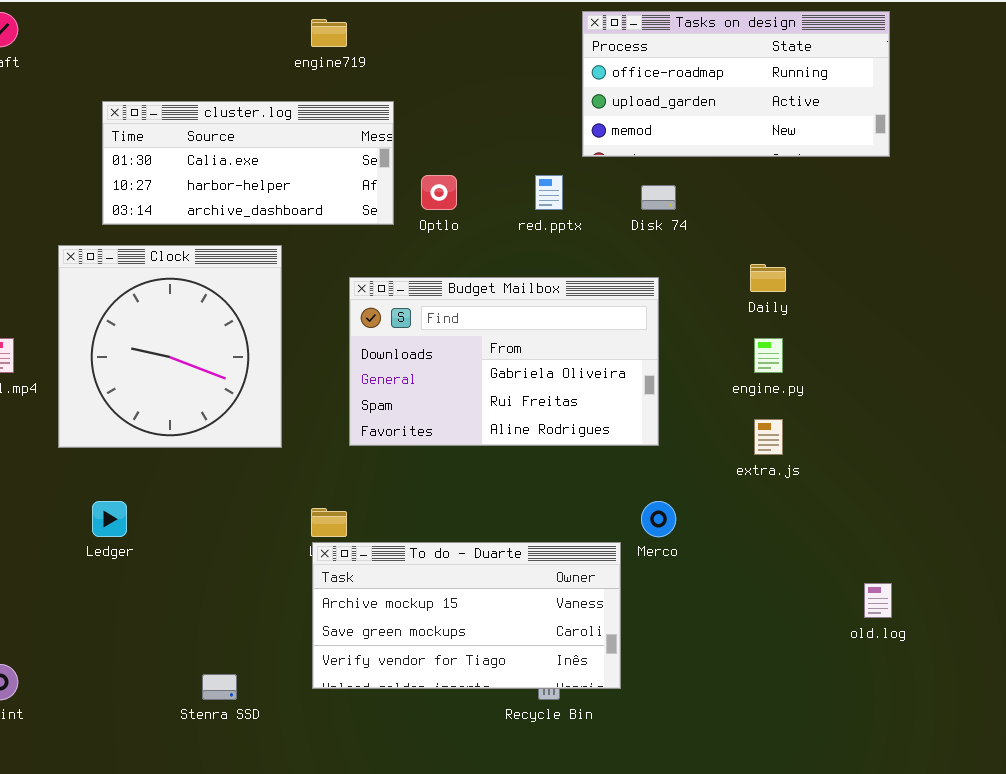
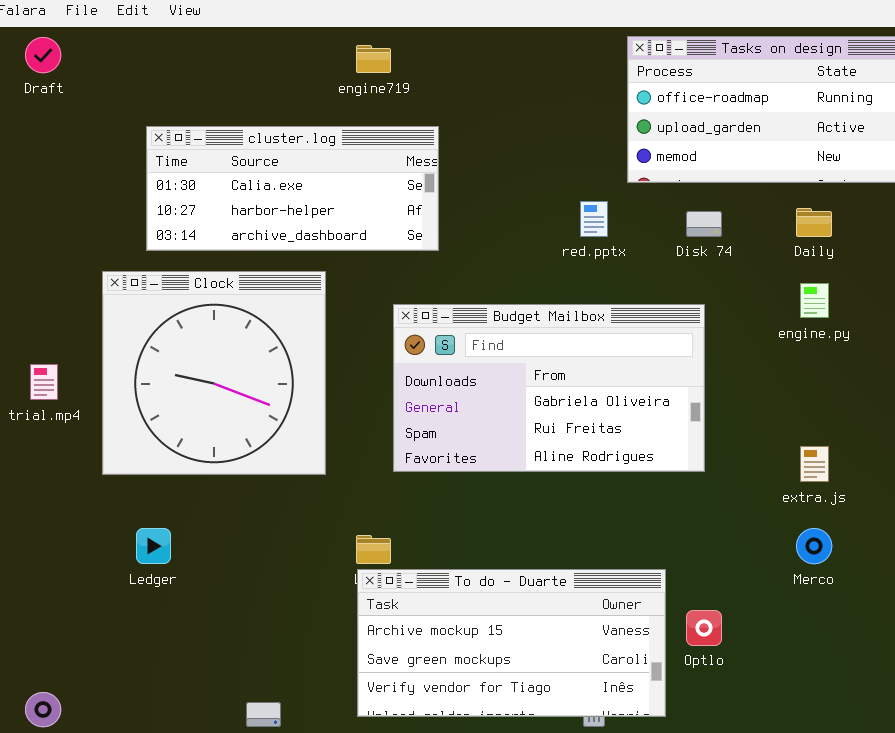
Optlo: [421,175,457,210] -> [686,610,722,646], moved
Daily: [750,264,786,292] -> [796,208,832,237], moved
engine.py: [754,338,783,373] -> [800,283,829,318], moved
Merco: [641,501,676,537] -> [796,528,832,564], moved

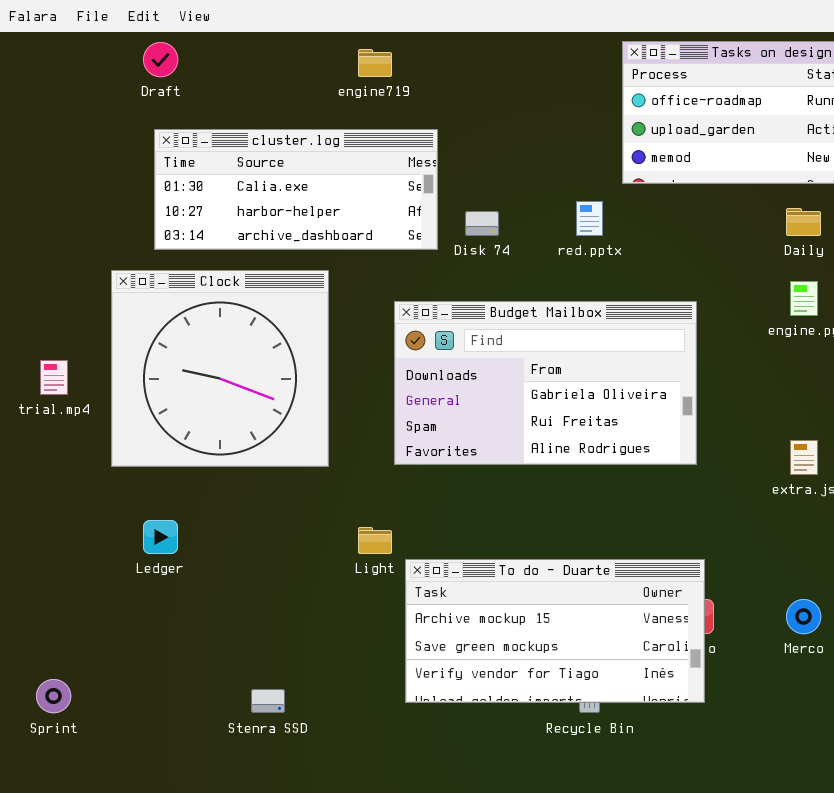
Draft: [25,37,61,73] -> [143,42,178,77], moved
Disk 74: [686,211,722,237] -> [465,211,499,236], moved
Merco: [796,528,832,564] -> [786,599,821,634], moved
To do - Duarte: [357,569,666,717] -> [405,559,705,703], moved

